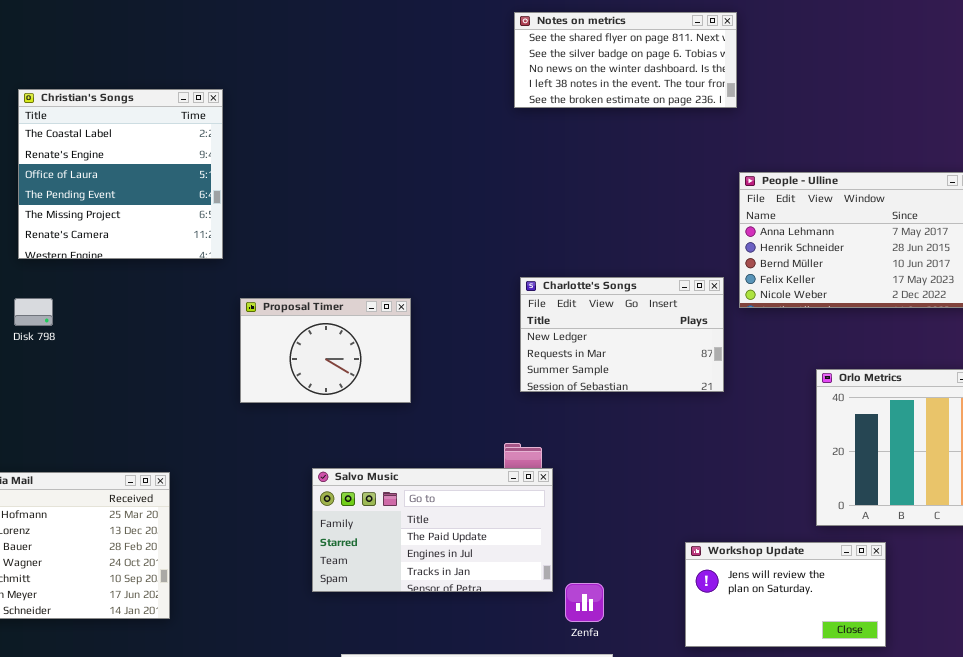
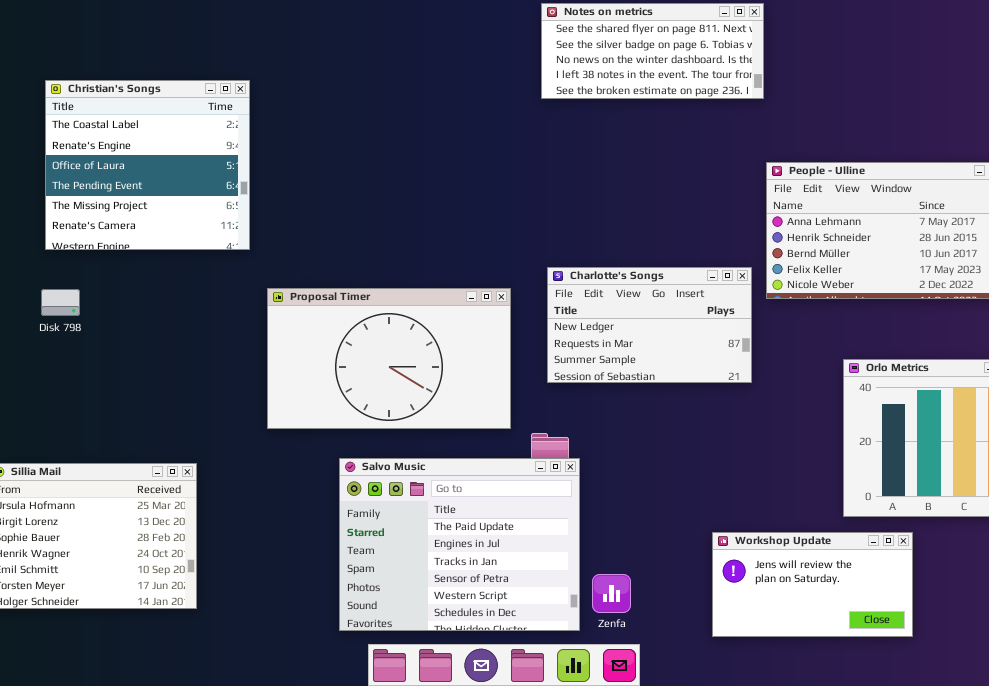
Proposal Timer: [240,298,411,403] -> [267,288,511,429], resized
Salvo Music: [312,468,553,592] -> [339,458,580,631], resized

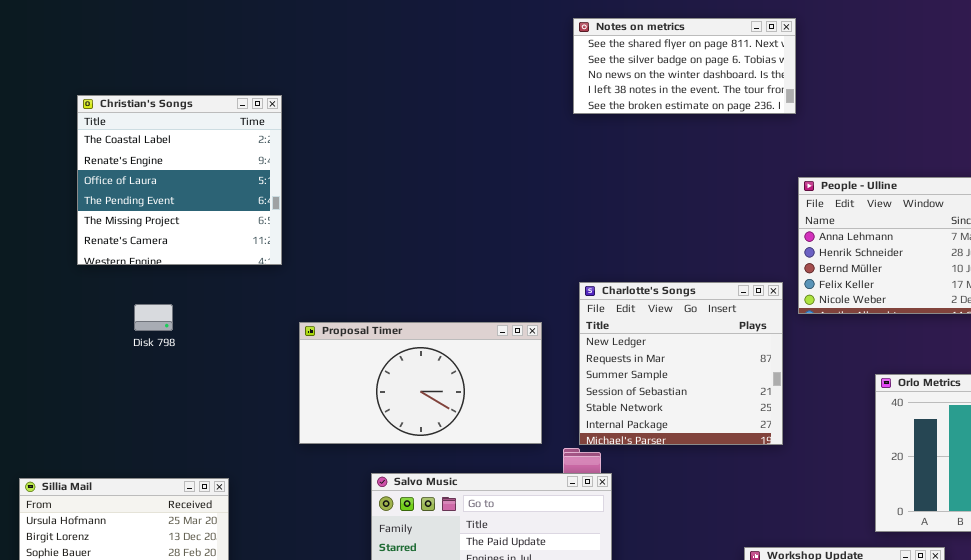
Charlotte's Songs: [547,267,752,383] -> [579,282,783,445], resized
Proposal Timer: [267,288,511,429] -> [299,322,542,444], resized
Disk 798: [41,289,80,316] -> [134,304,173,331], moved

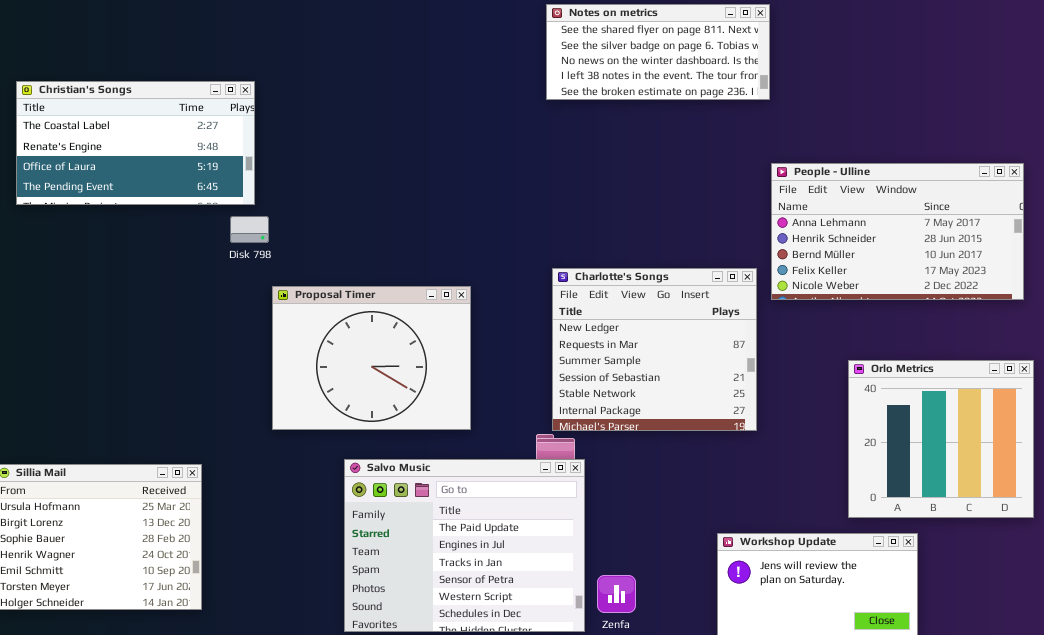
Christian's Songs: [77,95,282,265] -> [16,81,255,205], resized
Disk 798: [134,304,173,331] -> [230,216,269,243], moved
Proposal Timer: [299,322,542,444] -> [272,286,471,430], resized

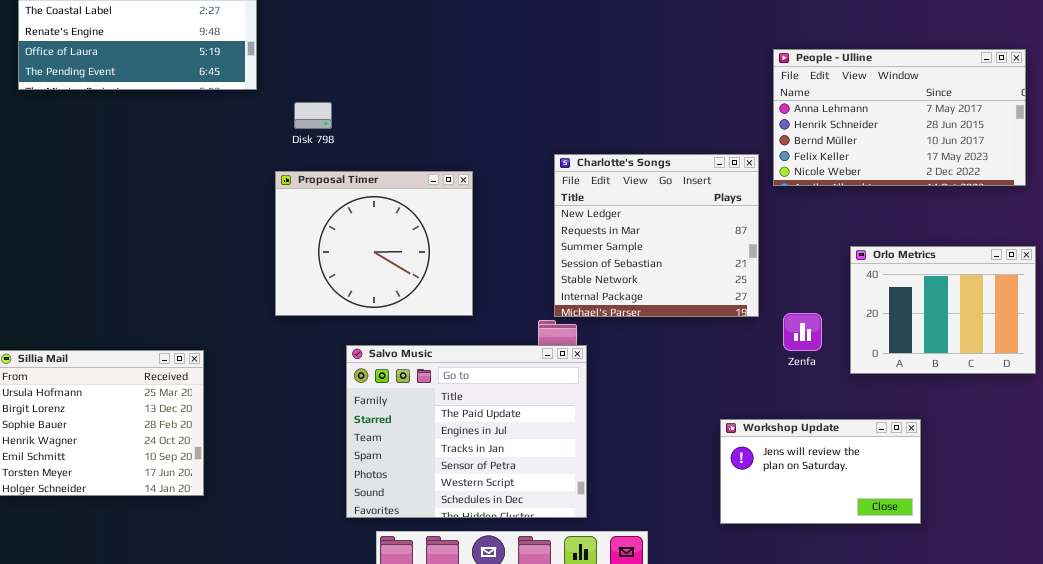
Disk 798: [230,216,269,243] -> [294,102,332,129], moved
Orlo Metrics: [848,360,1034,518] -> [850,246,1036,374], resized
Zenfa: [597,575,636,613] -> [783,313,822,351], moved

